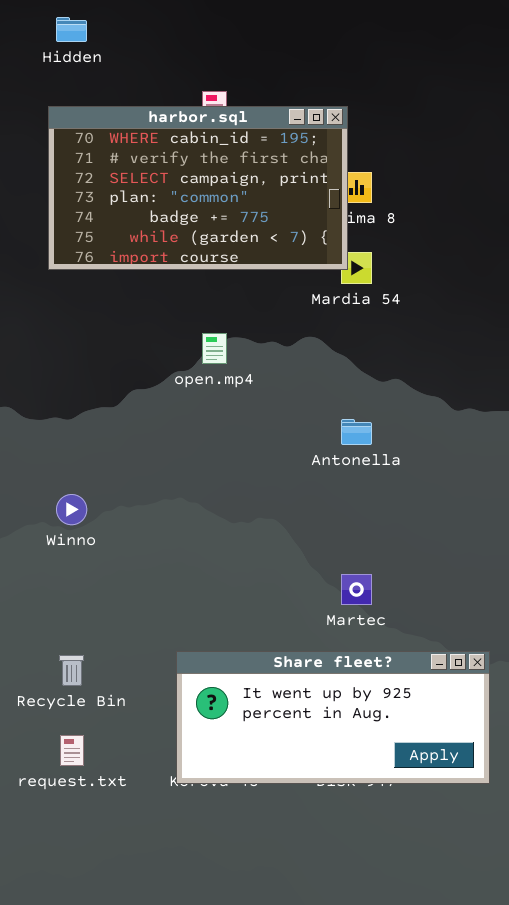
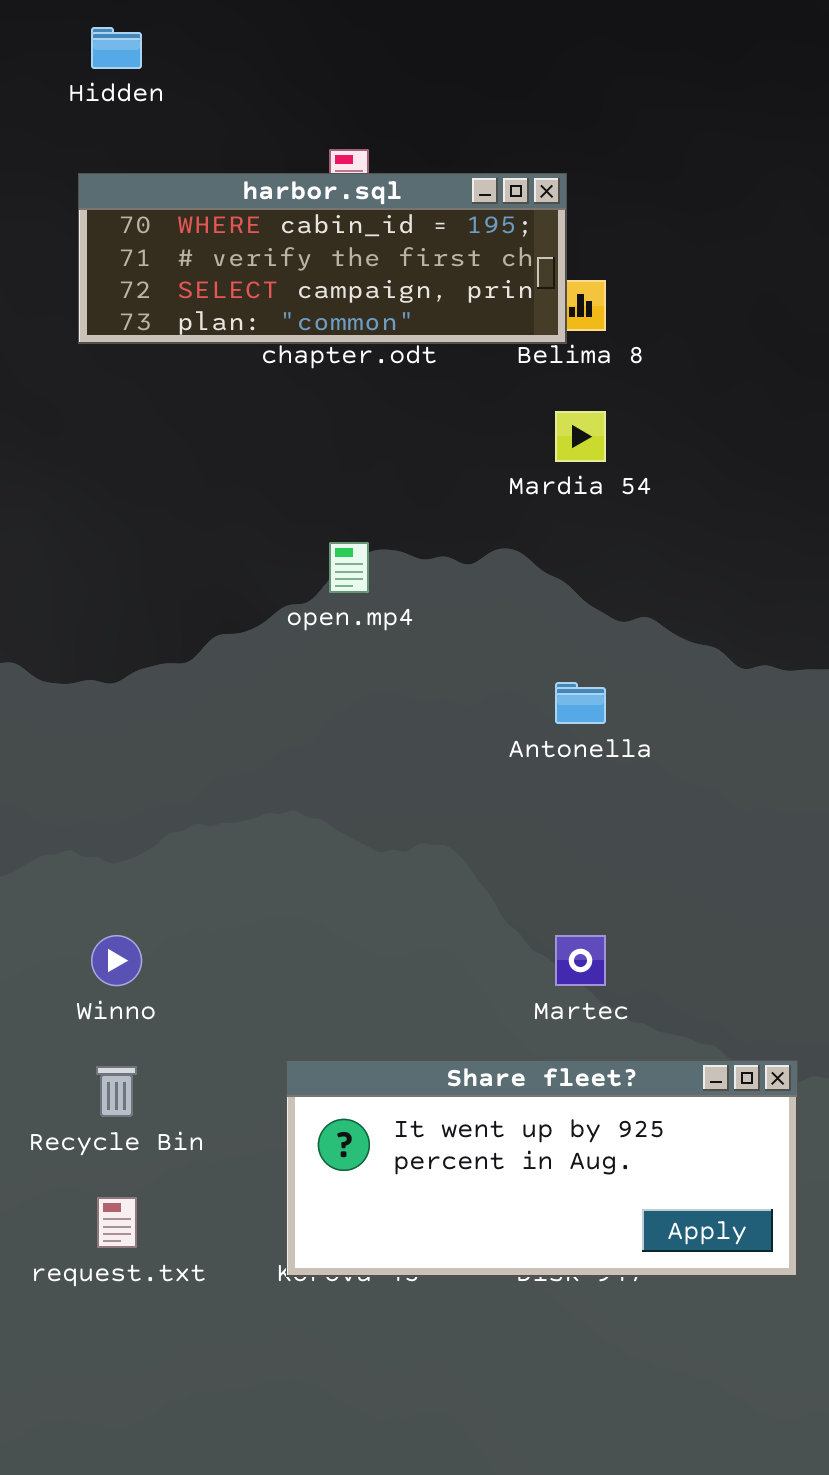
harbor.sql: [48,106,348,270] -> [78,173,567,344], resized
Winno: [56,494,87,525] -> [91,935,142,986], moved

